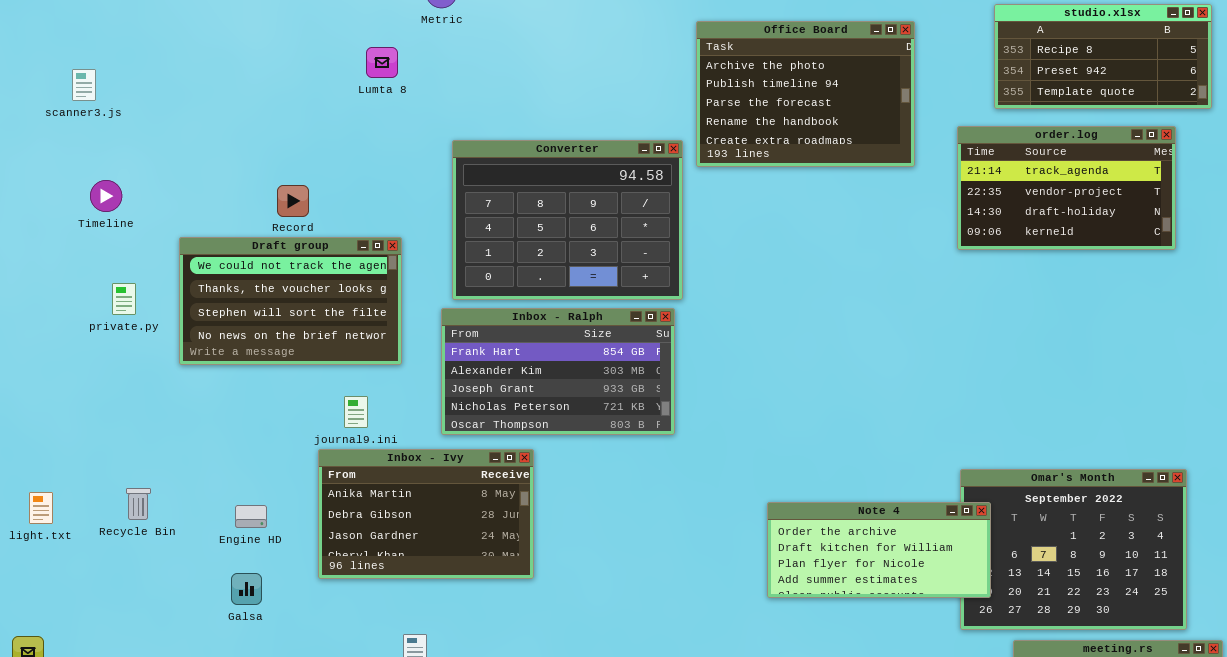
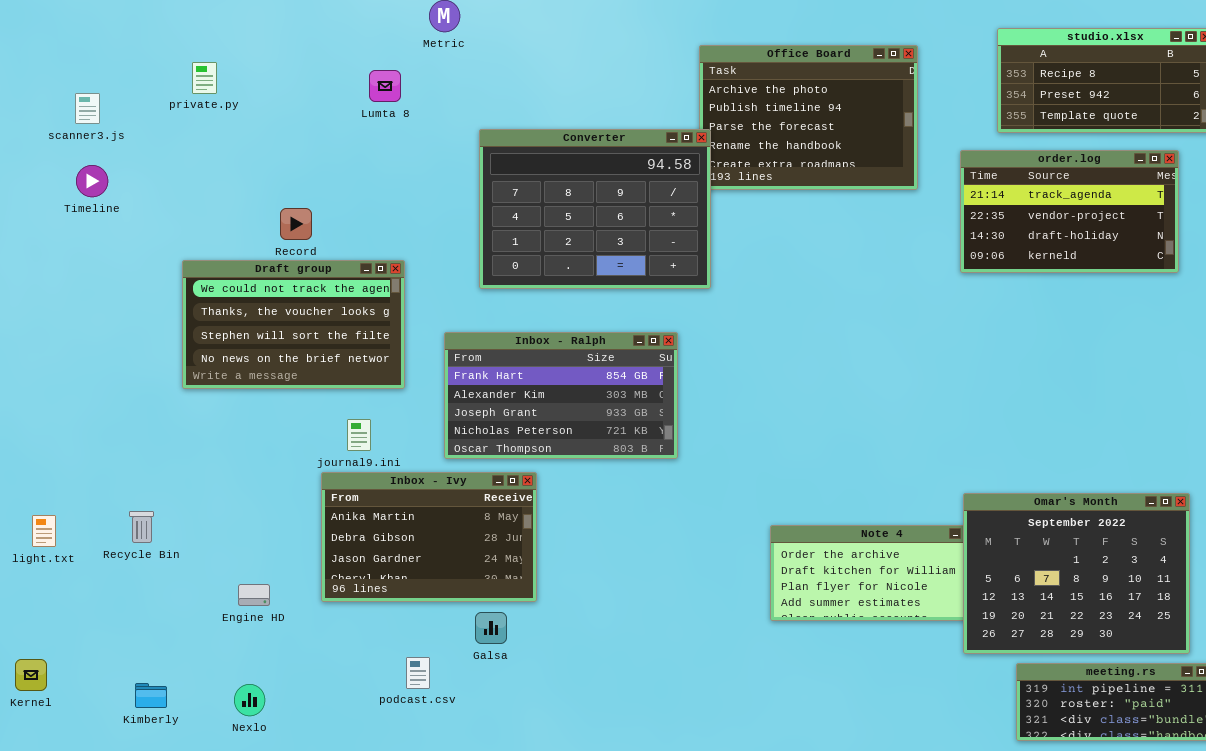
Converter: [452,140,683,300] -> [479,129,711,289], moved
Timeline: [90,180,122,212] -> [76,165,108,197], moved
private.py: [112,283,136,315] -> [192,62,217,94], moved
Omar's Month: [960,469,1187,630] -> [963,493,1190,654], raised
Engine HD: [235,505,267,528] -> [238,584,270,606], moved
Galsa: [231,573,262,605] -> [475,612,507,644], moved

